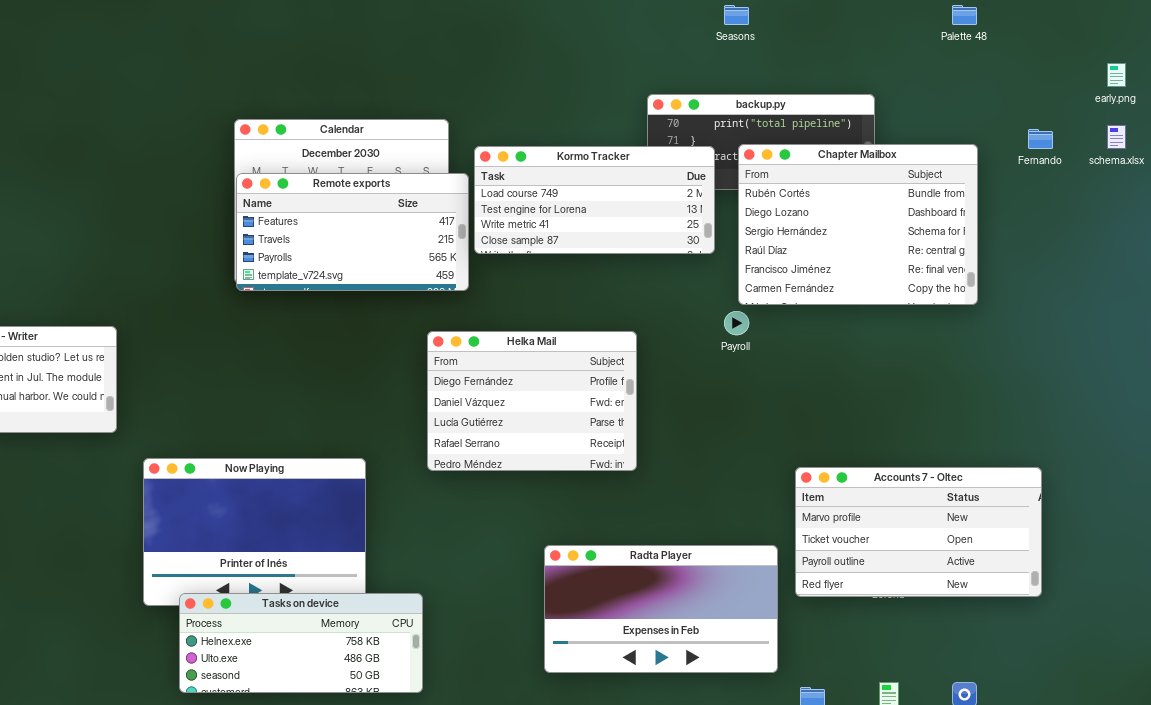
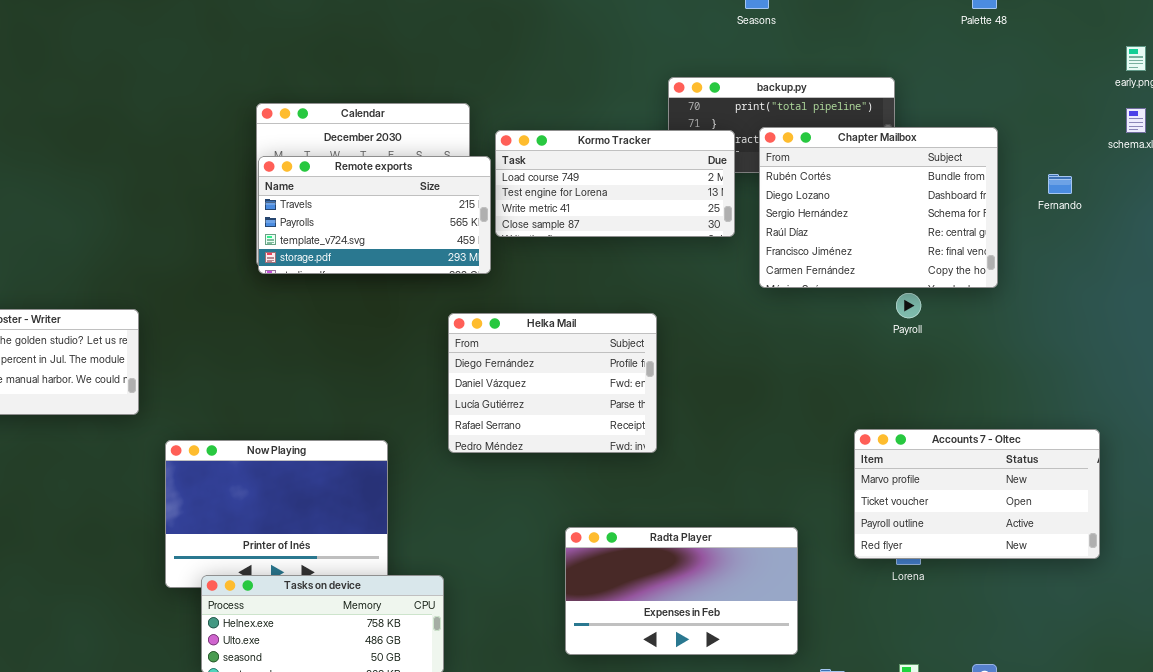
Fernando: [1028,129,1053,149] -> [1048,174,1072,194], moved
Remote exports: [236,173,469,291] -> [258,156,491,274], scrolled down 1 row
Payroll: [724,311,749,335] -> [896,293,921,318], moved
Accounts 7 - Oltec: [795,467,1042,597] -> [854,429,1100,559], moved

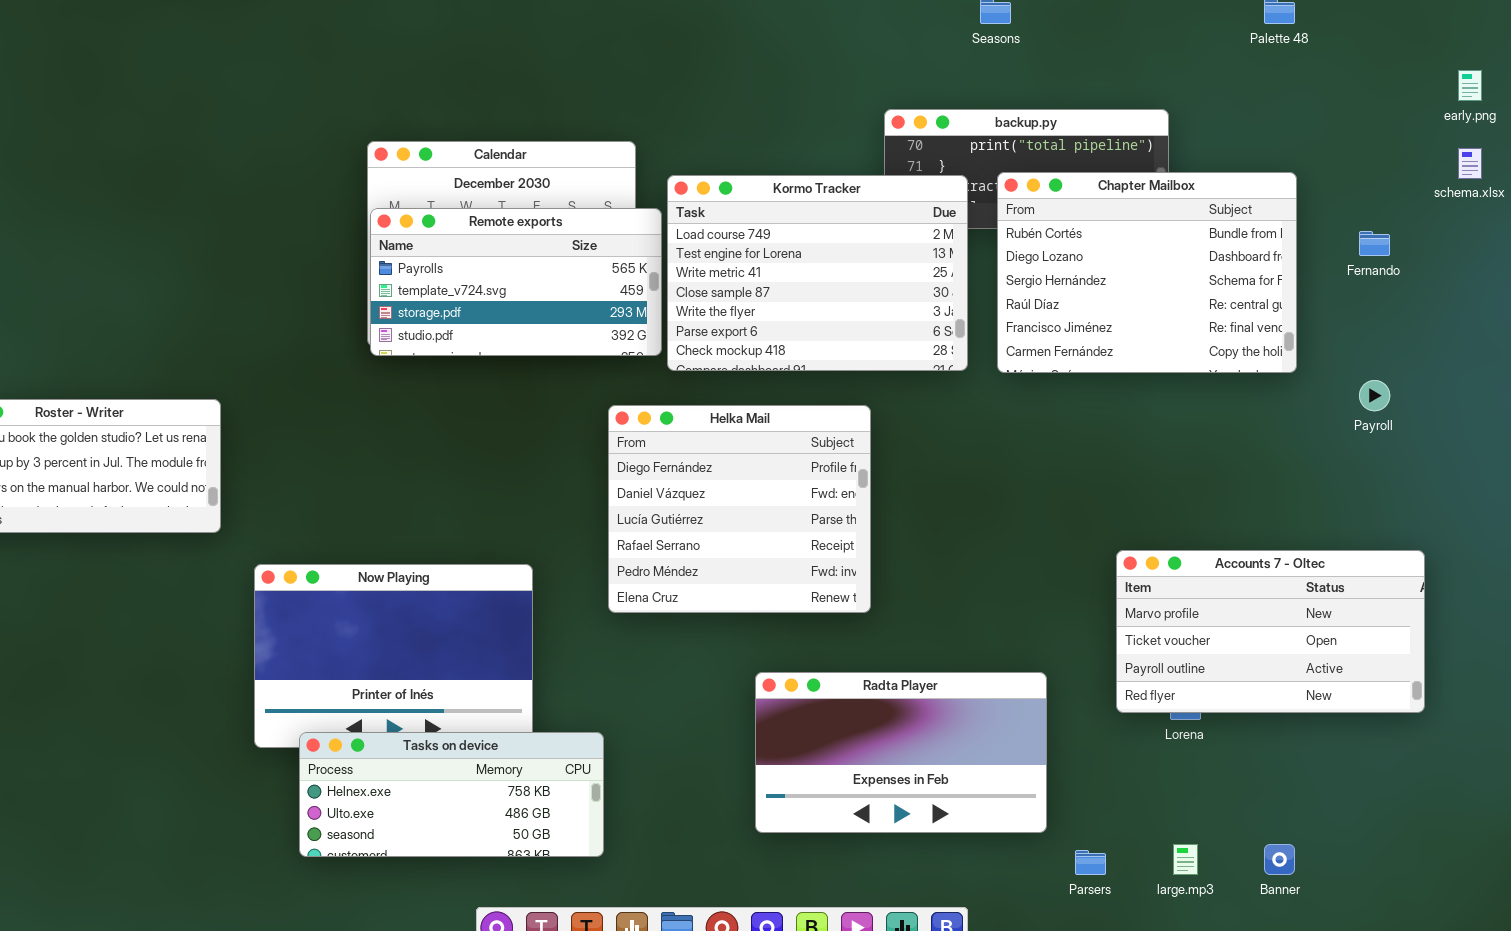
Kormo Tracker: [495,130,735,237] -> [667,175,968,371], resized
Remote exports: [258,156,491,274] -> [370,208,662,356], scrolled down 1 row
Payroll: [896,293,921,318] -> [1359,380,1390,411], moved
Helka Mail: [448,313,657,453] -> [608,405,871,613], resized

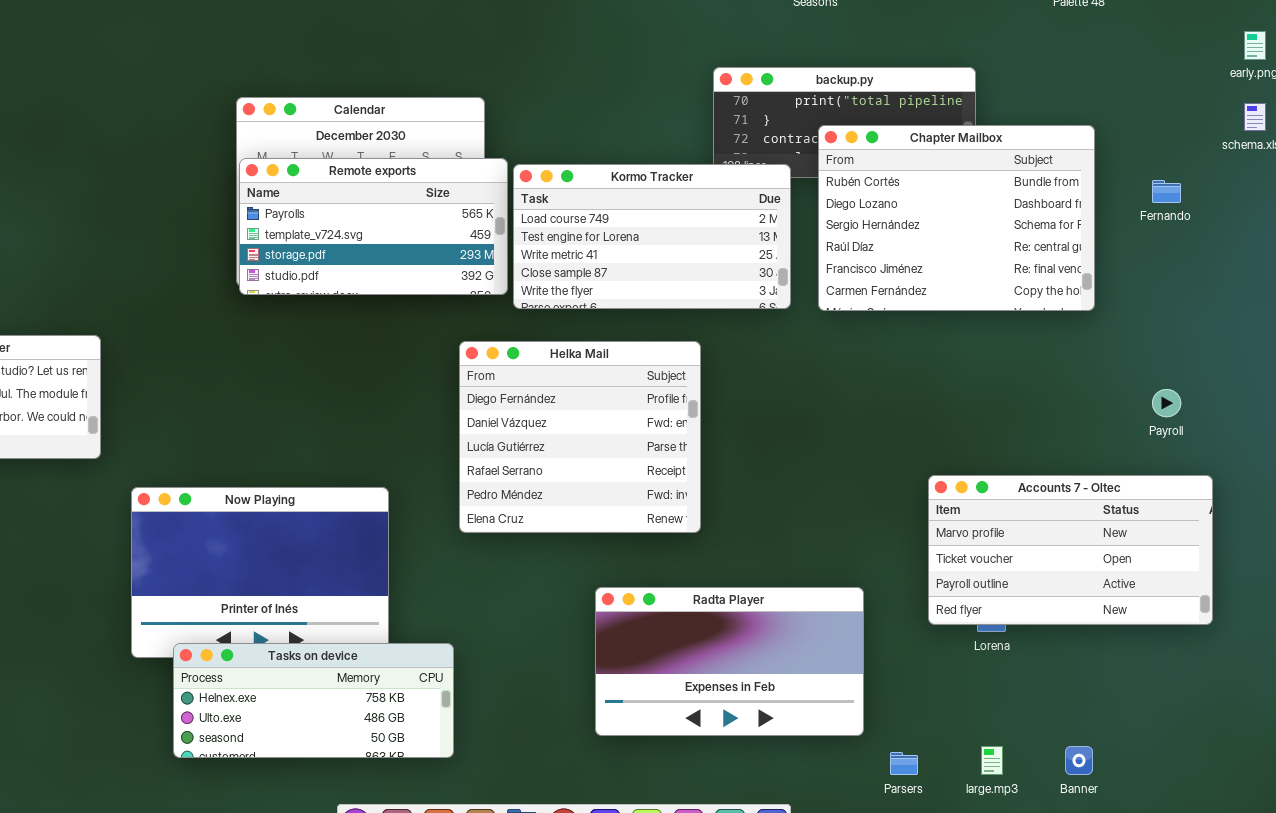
Kormo Tracker: [667,175,968,371] -> [513,164,791,309], resized
Payroll: [1359,380,1390,411] -> [1152,389,1181,417], moved

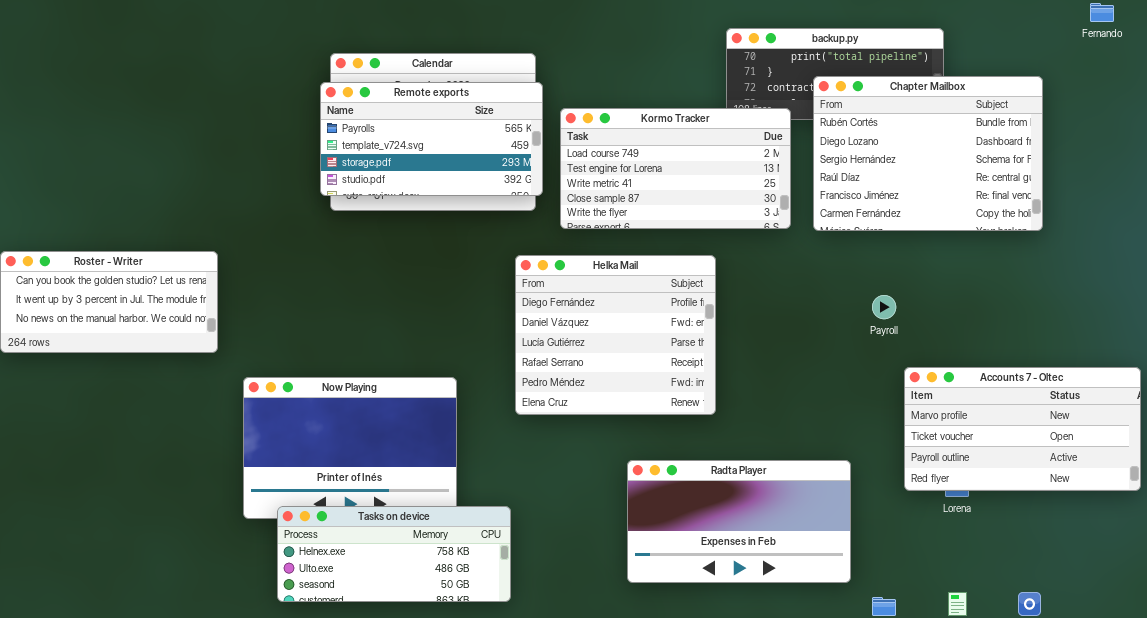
Remote exports: [239,158,508,295] -> [320,82,543,196], moved
Fernando: [1152,180,1181,203] -> [1090,3,1114,22], moved
Payroll: [1152,389,1181,417] -> [872,295,896,319], moved

